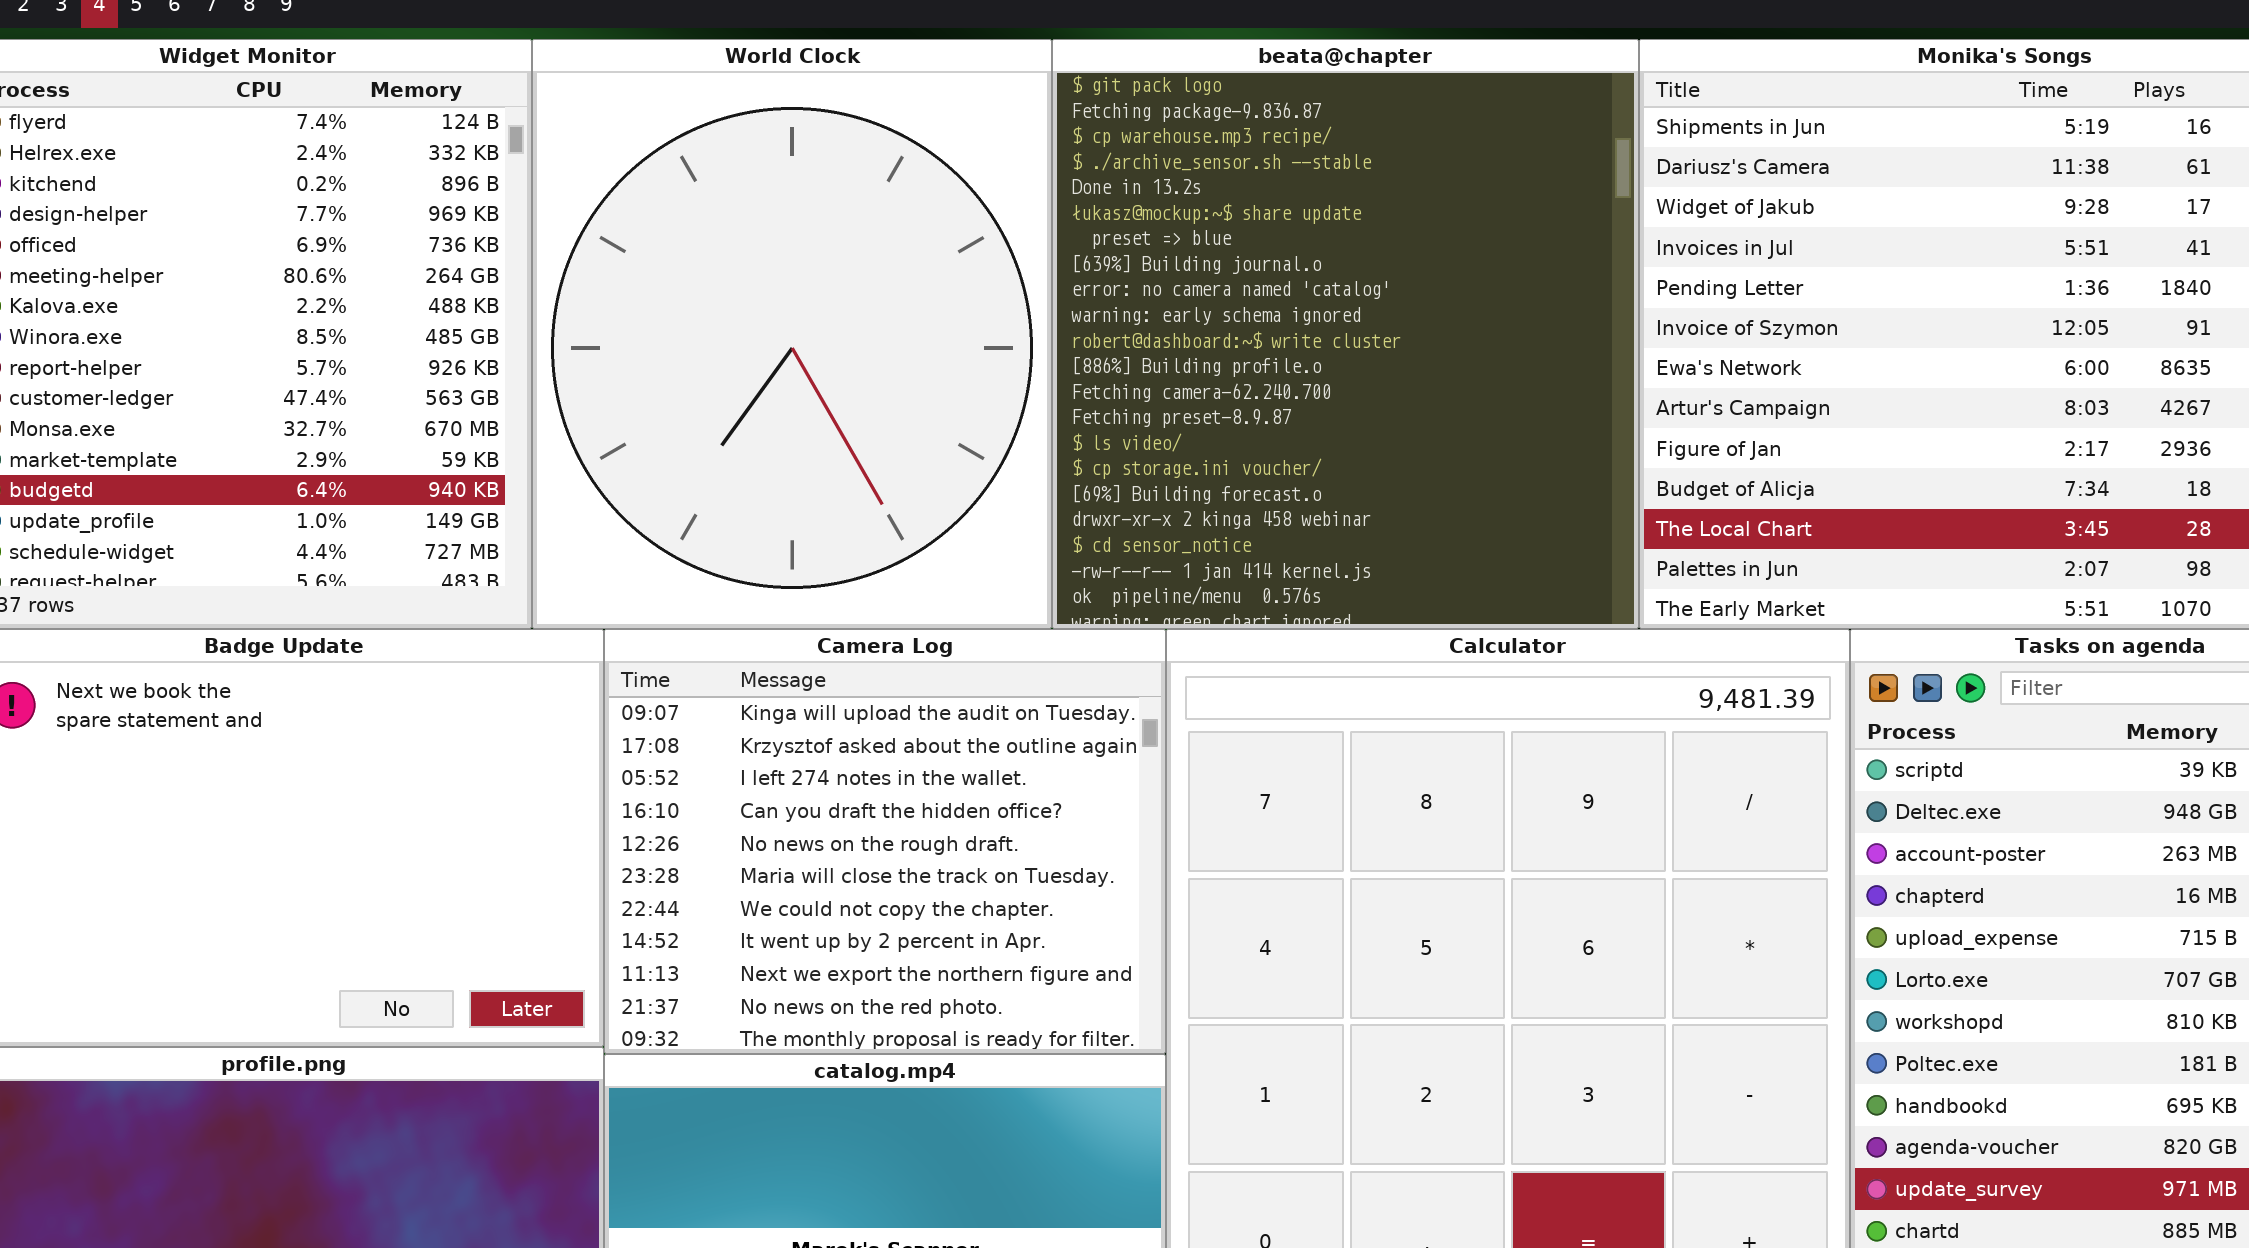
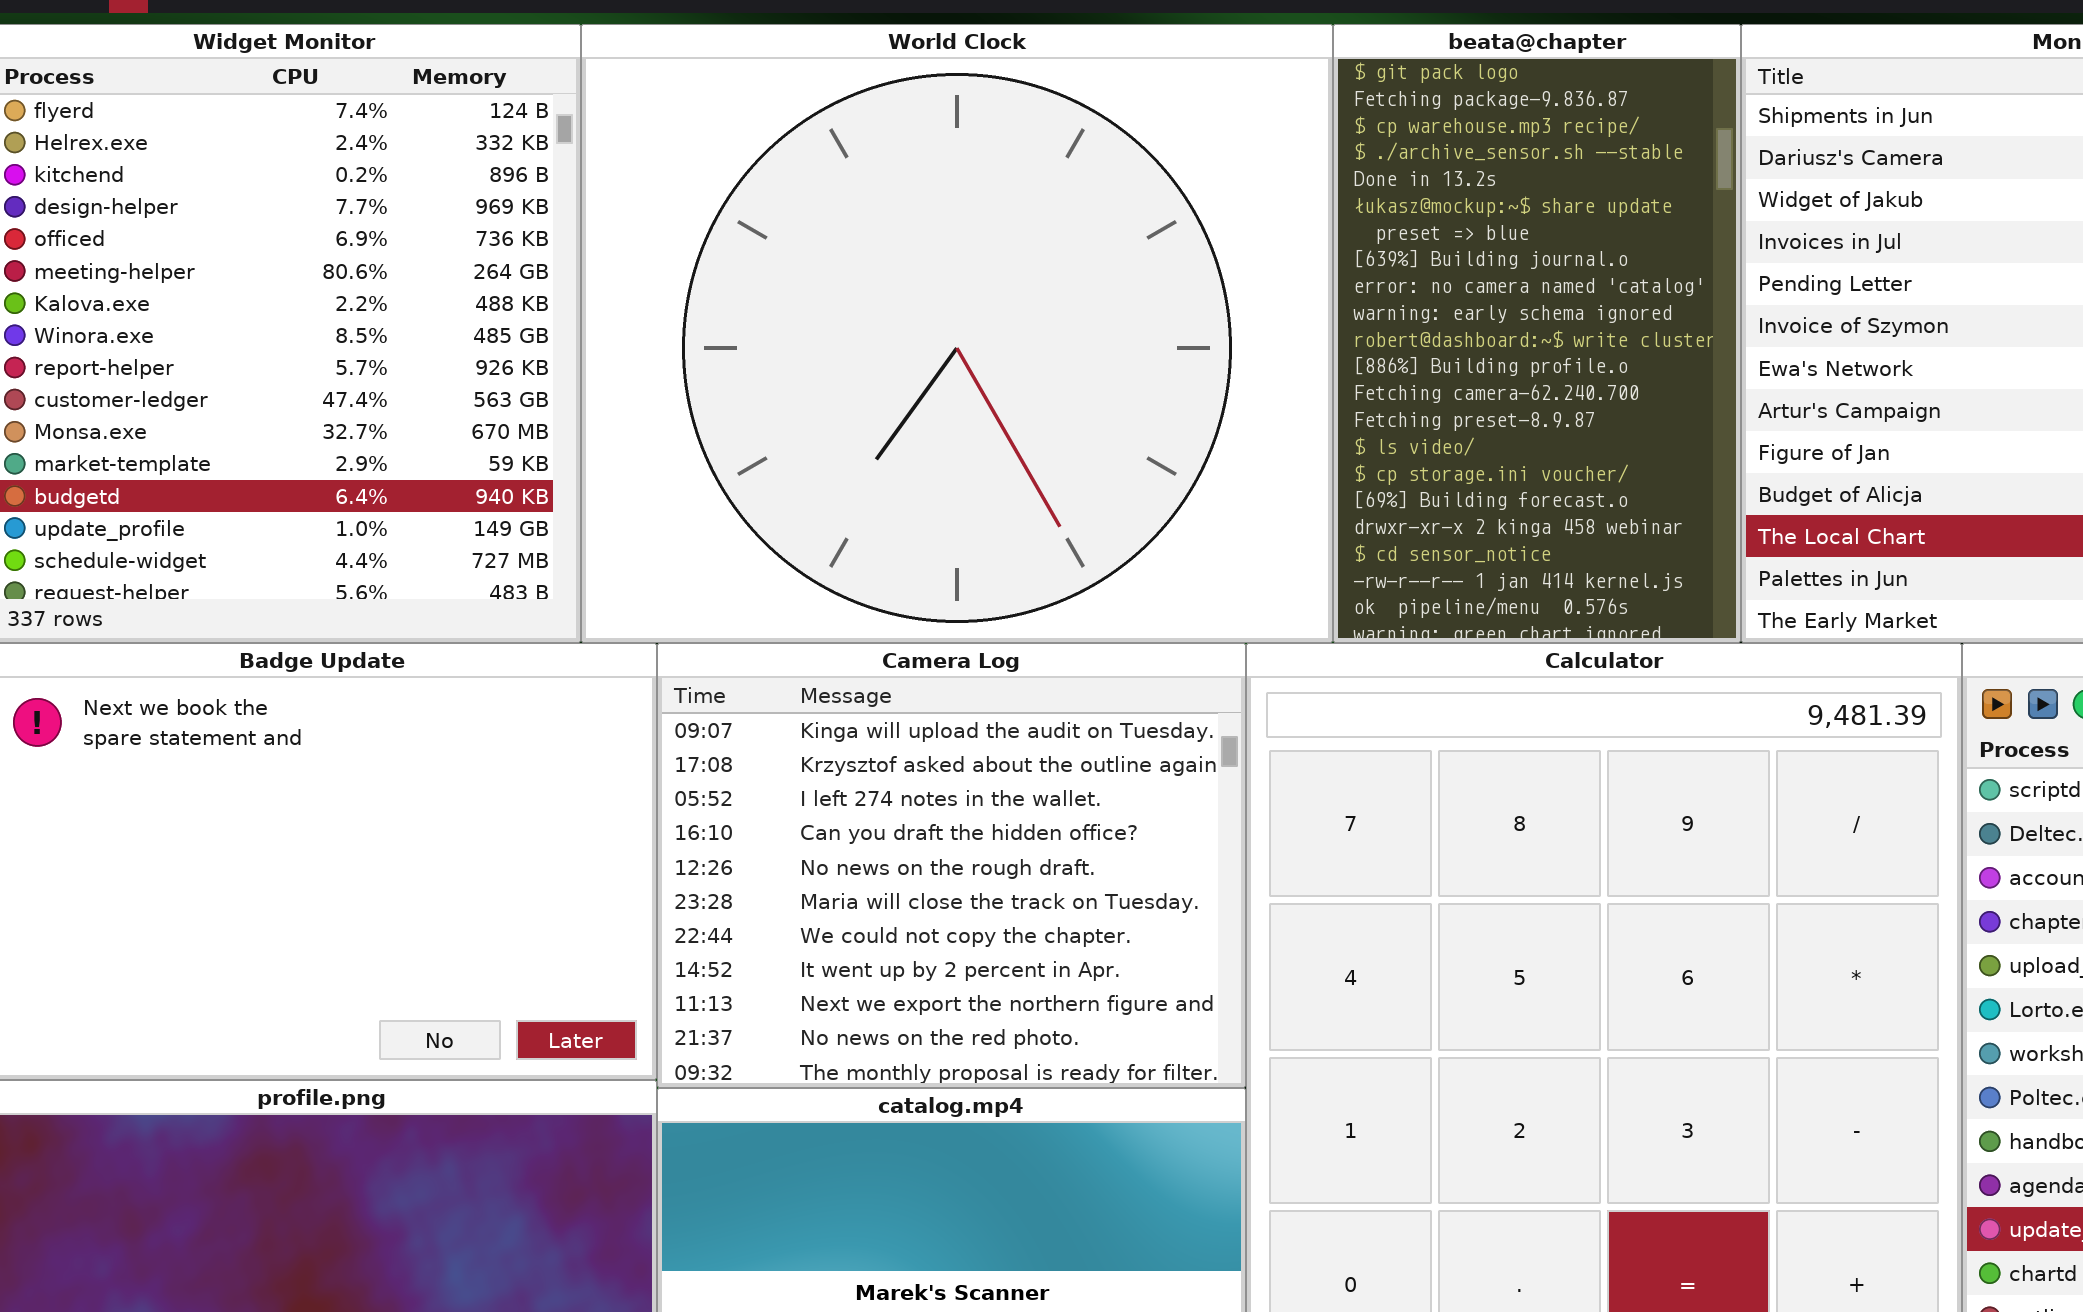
World Clock: [532,39,1052,629] -> [581,24,1333,643], resized
beata@chapter: [1052,39,1639,629] -> [1333,24,1741,643], resized

